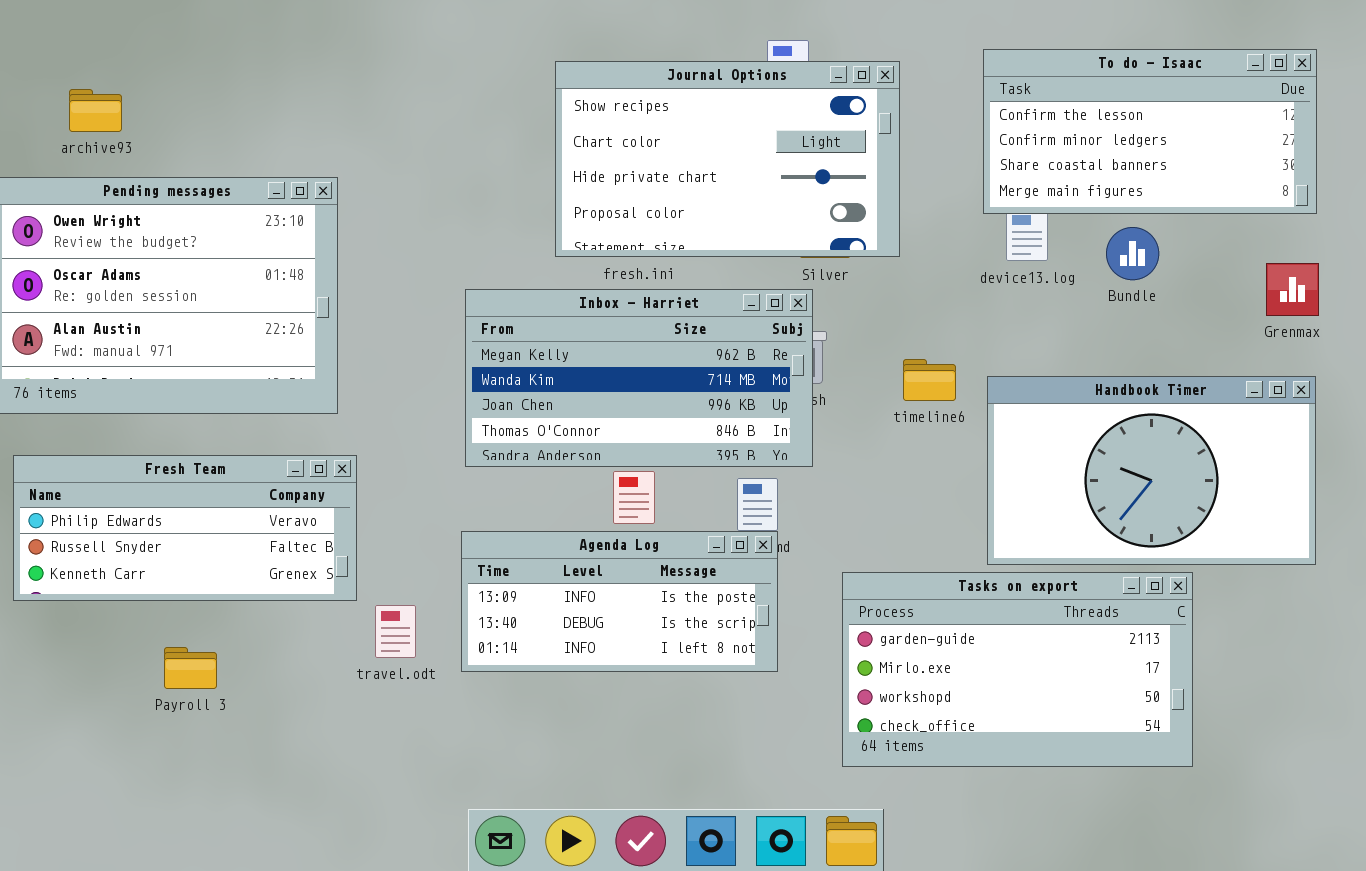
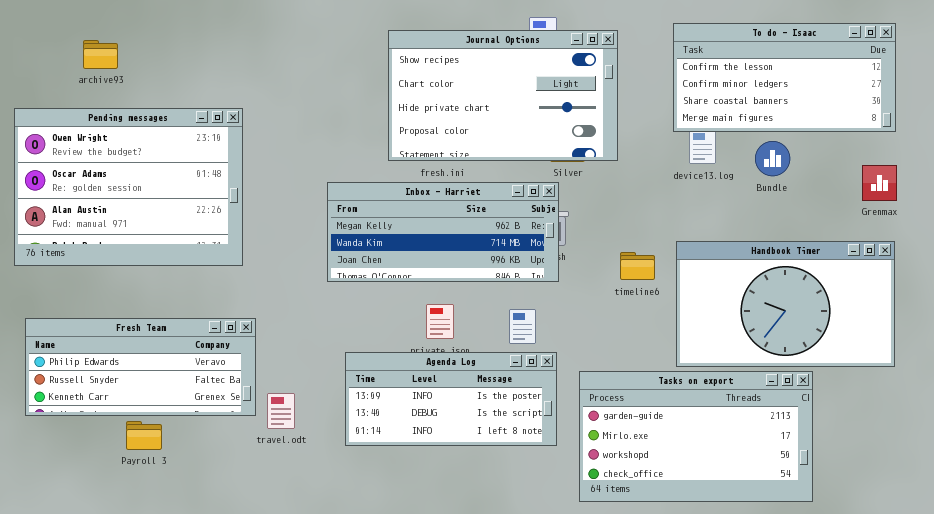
archive93: [69,89,122,132] -> [83,40,118,69], moved
Inbox - Harriet: [465,289,813,467] -> [327,182,559,282], resized
timeline6: [903,359,956,401] -> [620,252,655,280], moved
Fresh Team: [13,455,357,601] -> [25,318,256,416], moved
Agenda Log: [461,531,778,672] -> [345,352,557,446], moved

